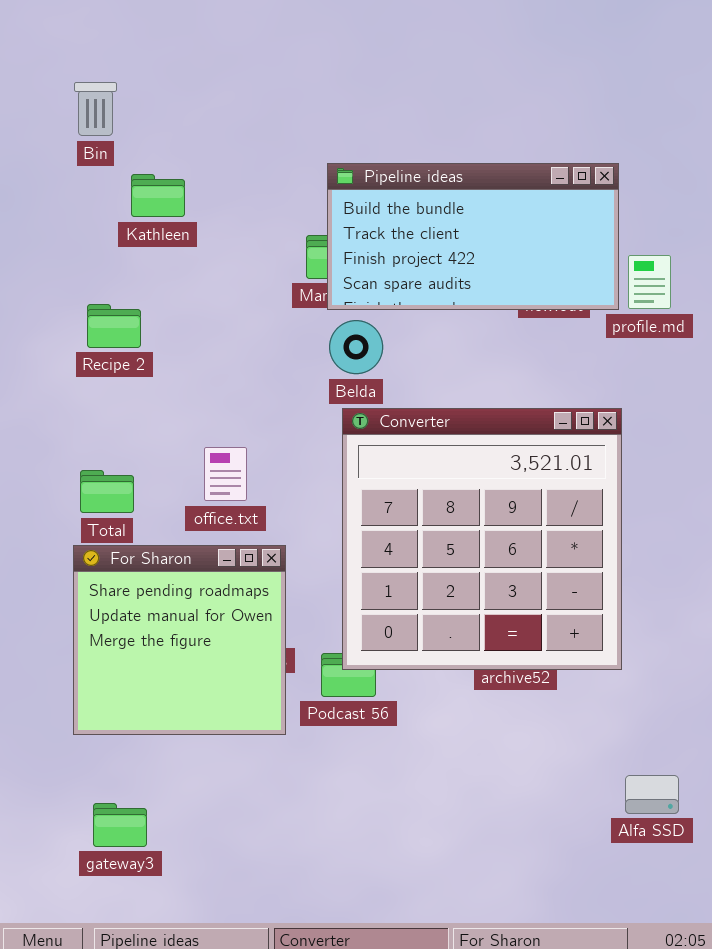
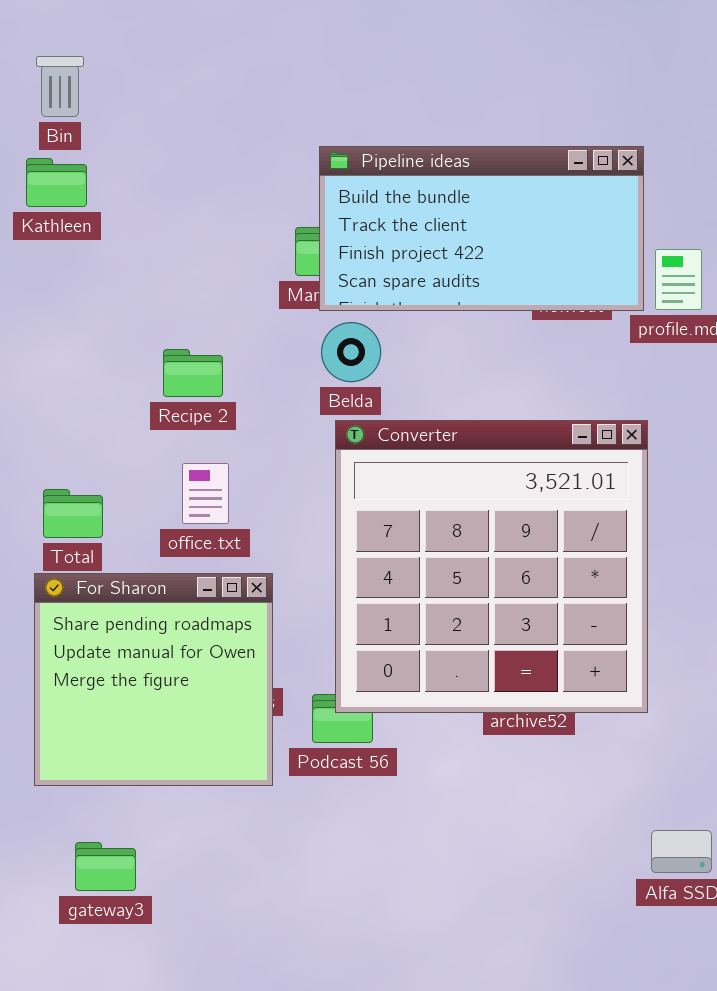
Kathleen: [131,174,185,217] -> [26,158,87,207], moved
Recipe 2: [87,304,141,348] -> [163,349,223,397], moved
gateway3: [93,803,147,847] -> [75,842,136,891], moved

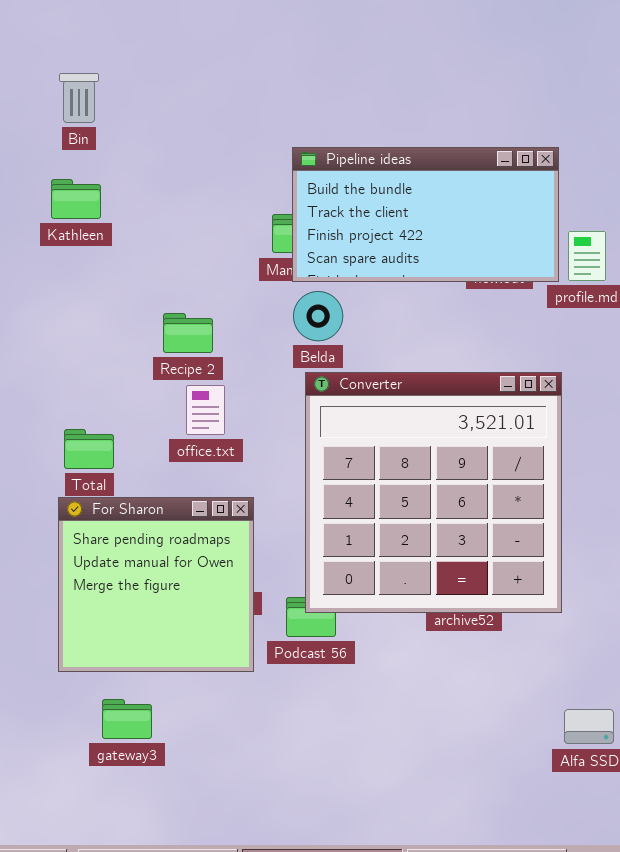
Kathleen: [26,158,87,207] -> [51,179,101,219], moved
office.txt: [182,463,229,524] -> [186,385,225,435], moved
gateway3: [75,842,136,891] -> [102,699,152,739], moved

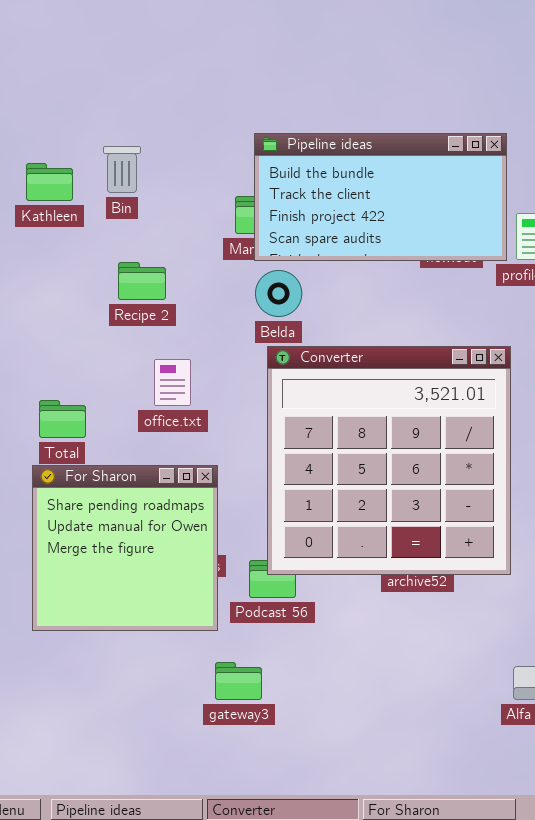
Bin: [59,73,99,123] -> [103,146,141,193], moved
Recipe 2: [163,313,213,353] -> [118,262,166,300], moved
gateway3: [102,699,152,739] -> [215,662,262,700], moved

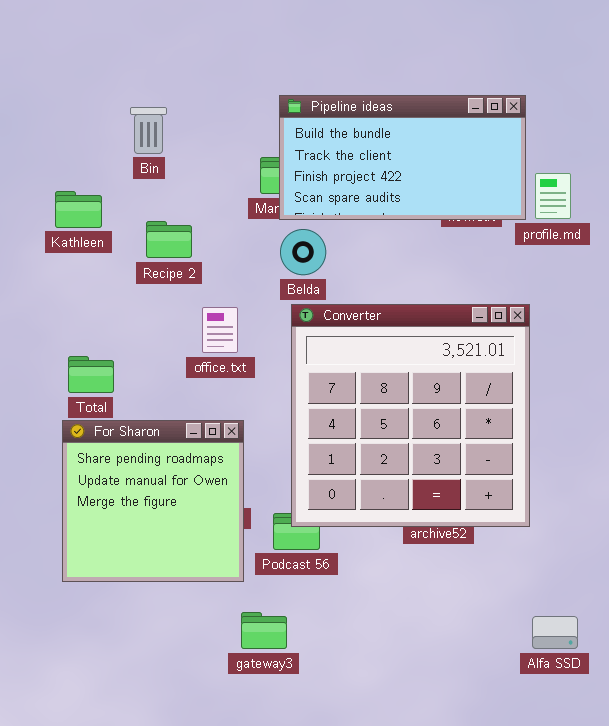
Kathleen: [26,163,73,201] -> [55,191,102,228], moved
office.txt: [154,359,191,406] -> [202,307,238,353], moved

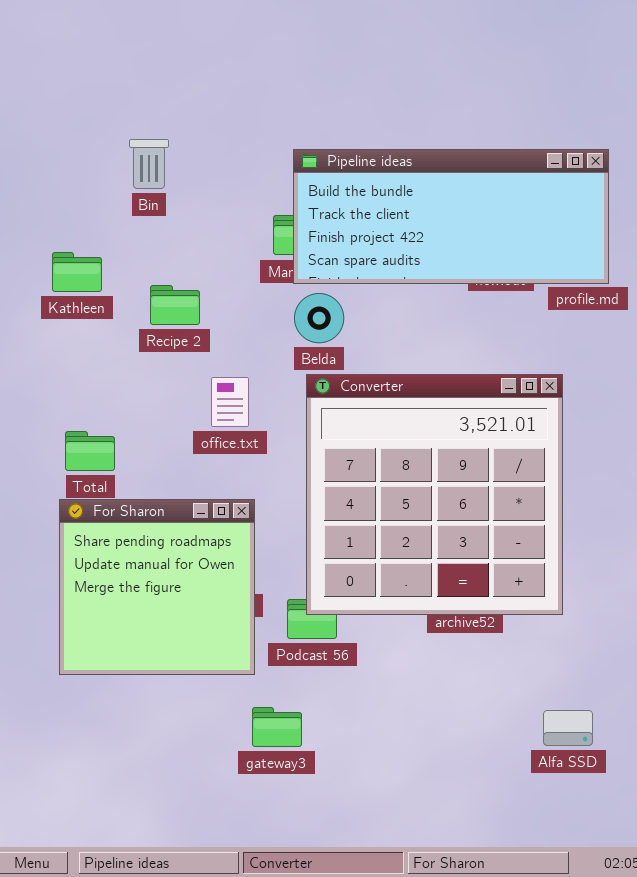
Pipeline ideas: [279,95,526,220] -> [293,149,609,284], resized
Bin: [130,107,167,154] -> [129,139,169,189], moved
Alfa SSD: [532,616,578,649] -> [543,710,593,746], moved

